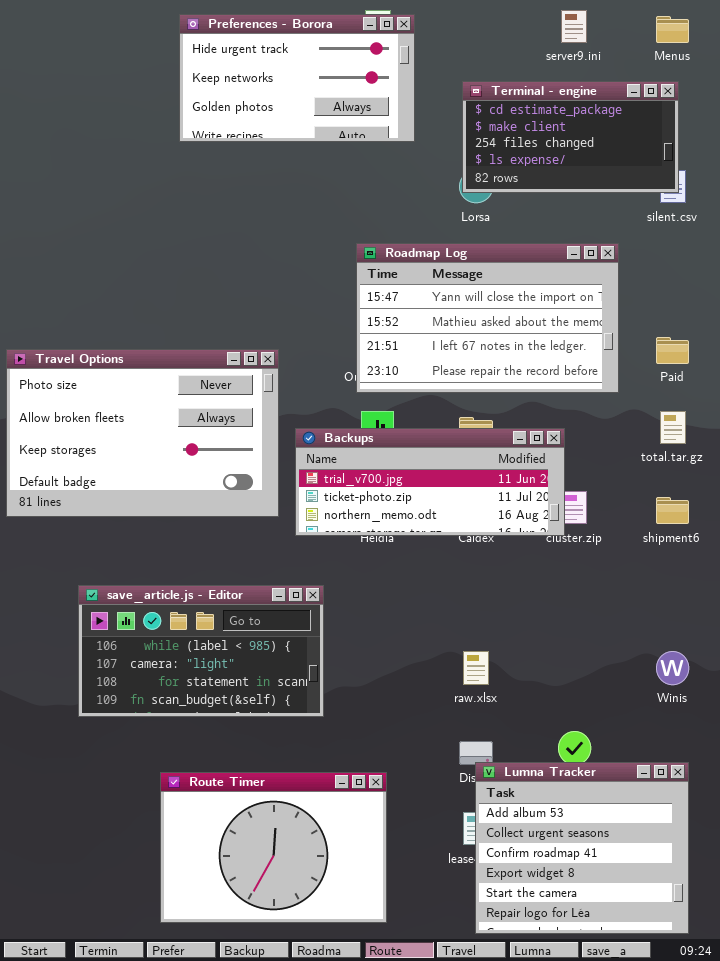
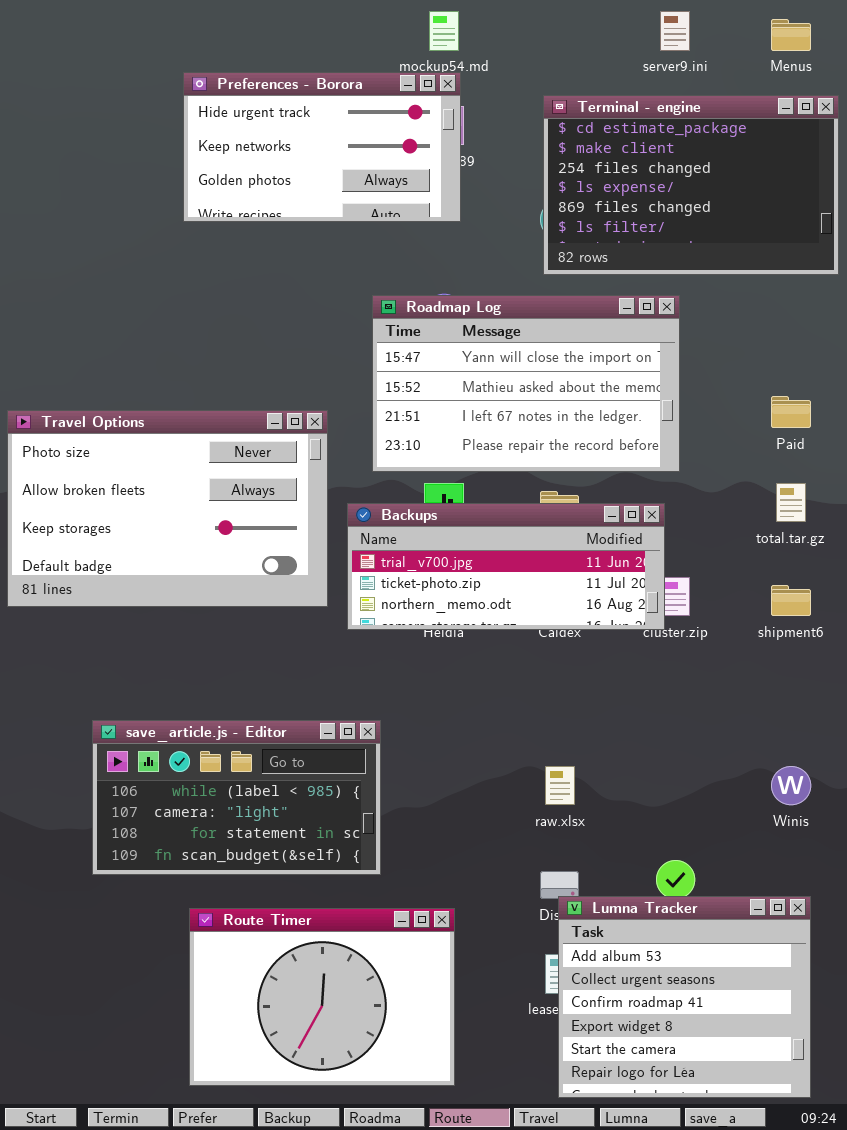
Preferences - Borora: [179,14,415,142] -> [183,72,461,222], moved
Terminal - engine: [462,81,679,193] -> [543,95,839,275], resized
Roadmap Log: [356,243,619,393] -> [372,295,680,472], moved
save_article.js - Editor: [78,585,324,717] -> [92,720,381,875], moved

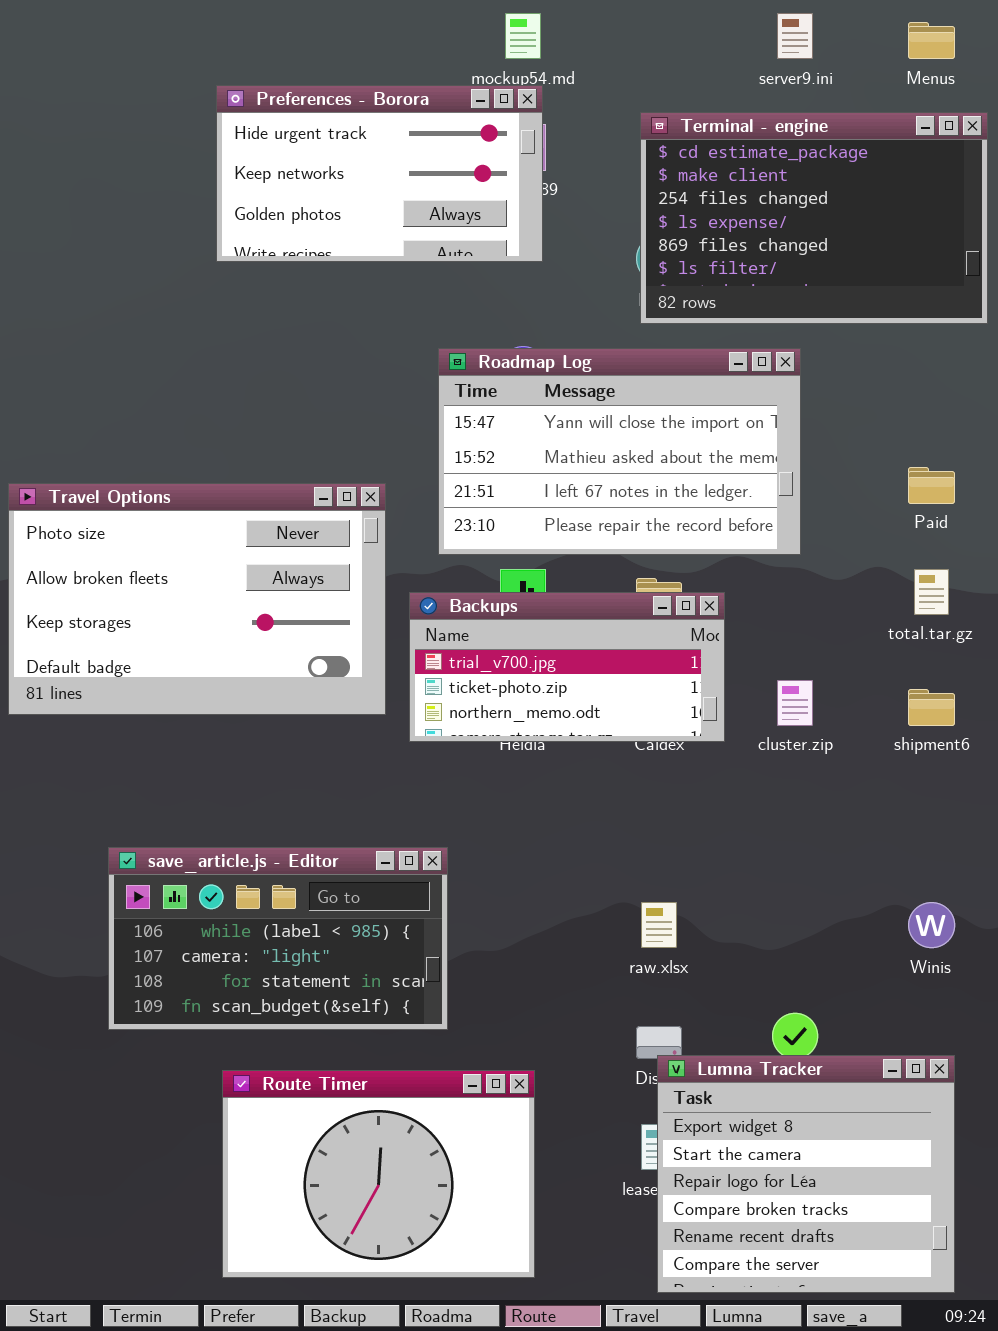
Backups: [347,503,665,630] -> [409,592,725,742], resized
Lumna Tracker: [558,896,811,1098] -> [657,1055,955,1293], scrolled down 3 rows

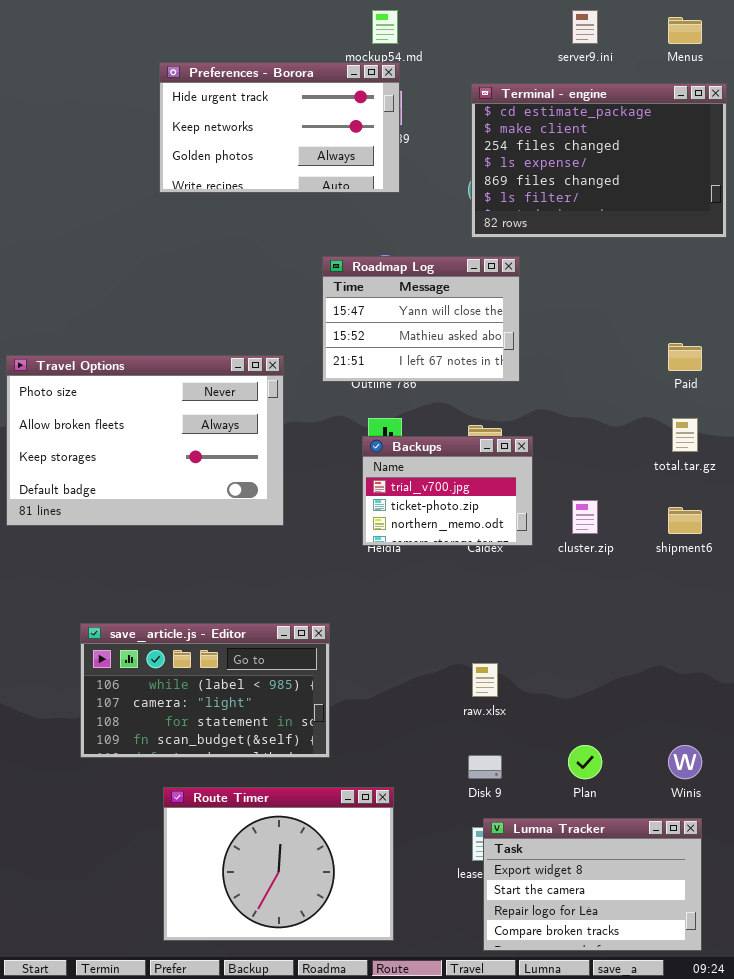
Roadmap Log: [438,348,801,555] -> [322,256,520,382], resized
Backups: [409,592,725,742] -> [362,436,533,546], resized
Winis: [908,902,955,948] -> [668,745,702,779], moved
Lumna Tracker: [657,1055,955,1293] -> [483,818,702,951], resized

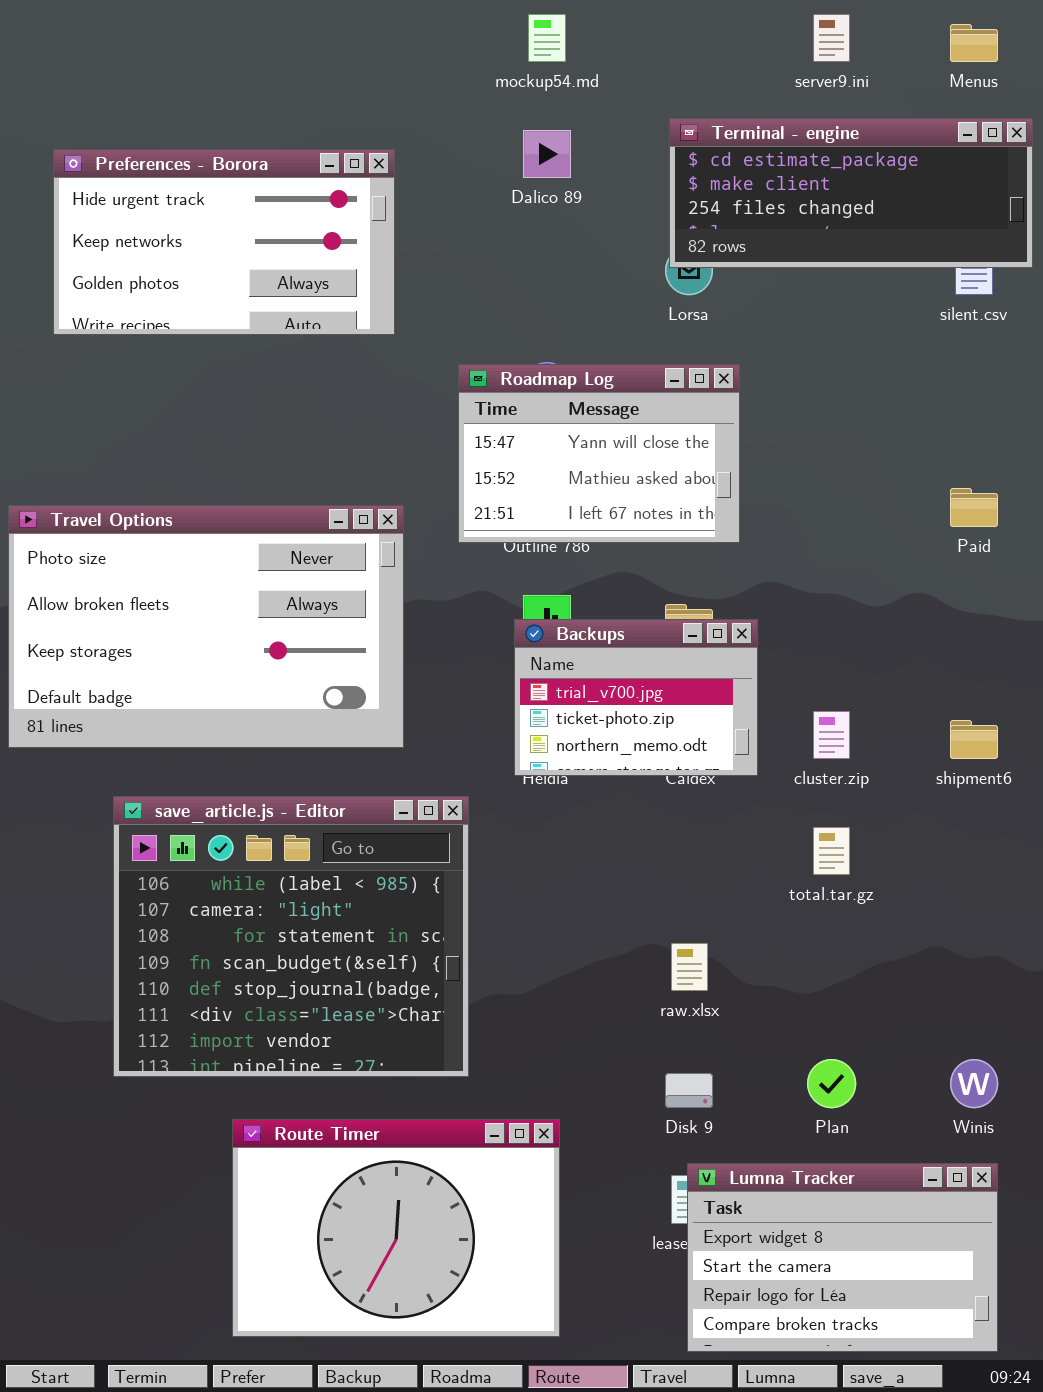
Preferences - Borora: [159,62,400,193] -> [53,149,395,335], moved
Terminal - engine: [471,83,727,238] -> [669,118,1033,268], resized
total.tar.gz: [672,418,698,452] -> [813,827,850,875], moved
save_article.js - Editor: [80,623,330,758] -> [113,796,469,1077], resized

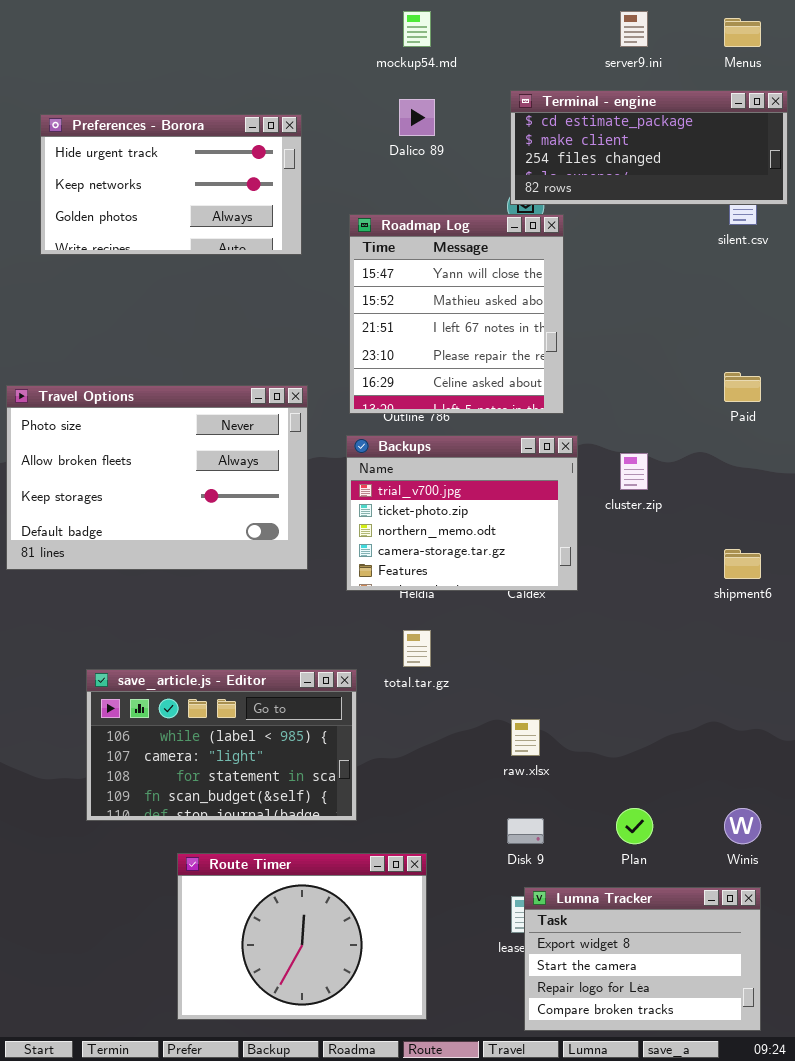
Roadmap Log: [458,364,740,543] -> [349,214,564,414], resized
Backups: [514,619,758,776] -> [346,435,578,591], resized
cluster.zip: [813,711,850,759] -> [620,453,648,490], moved
save_article.js - Editor: [113,796,469,1077] -> [86,669,357,821], resized
total.tar.gz: [813,827,850,875] -> [403,630,431,667], moved

